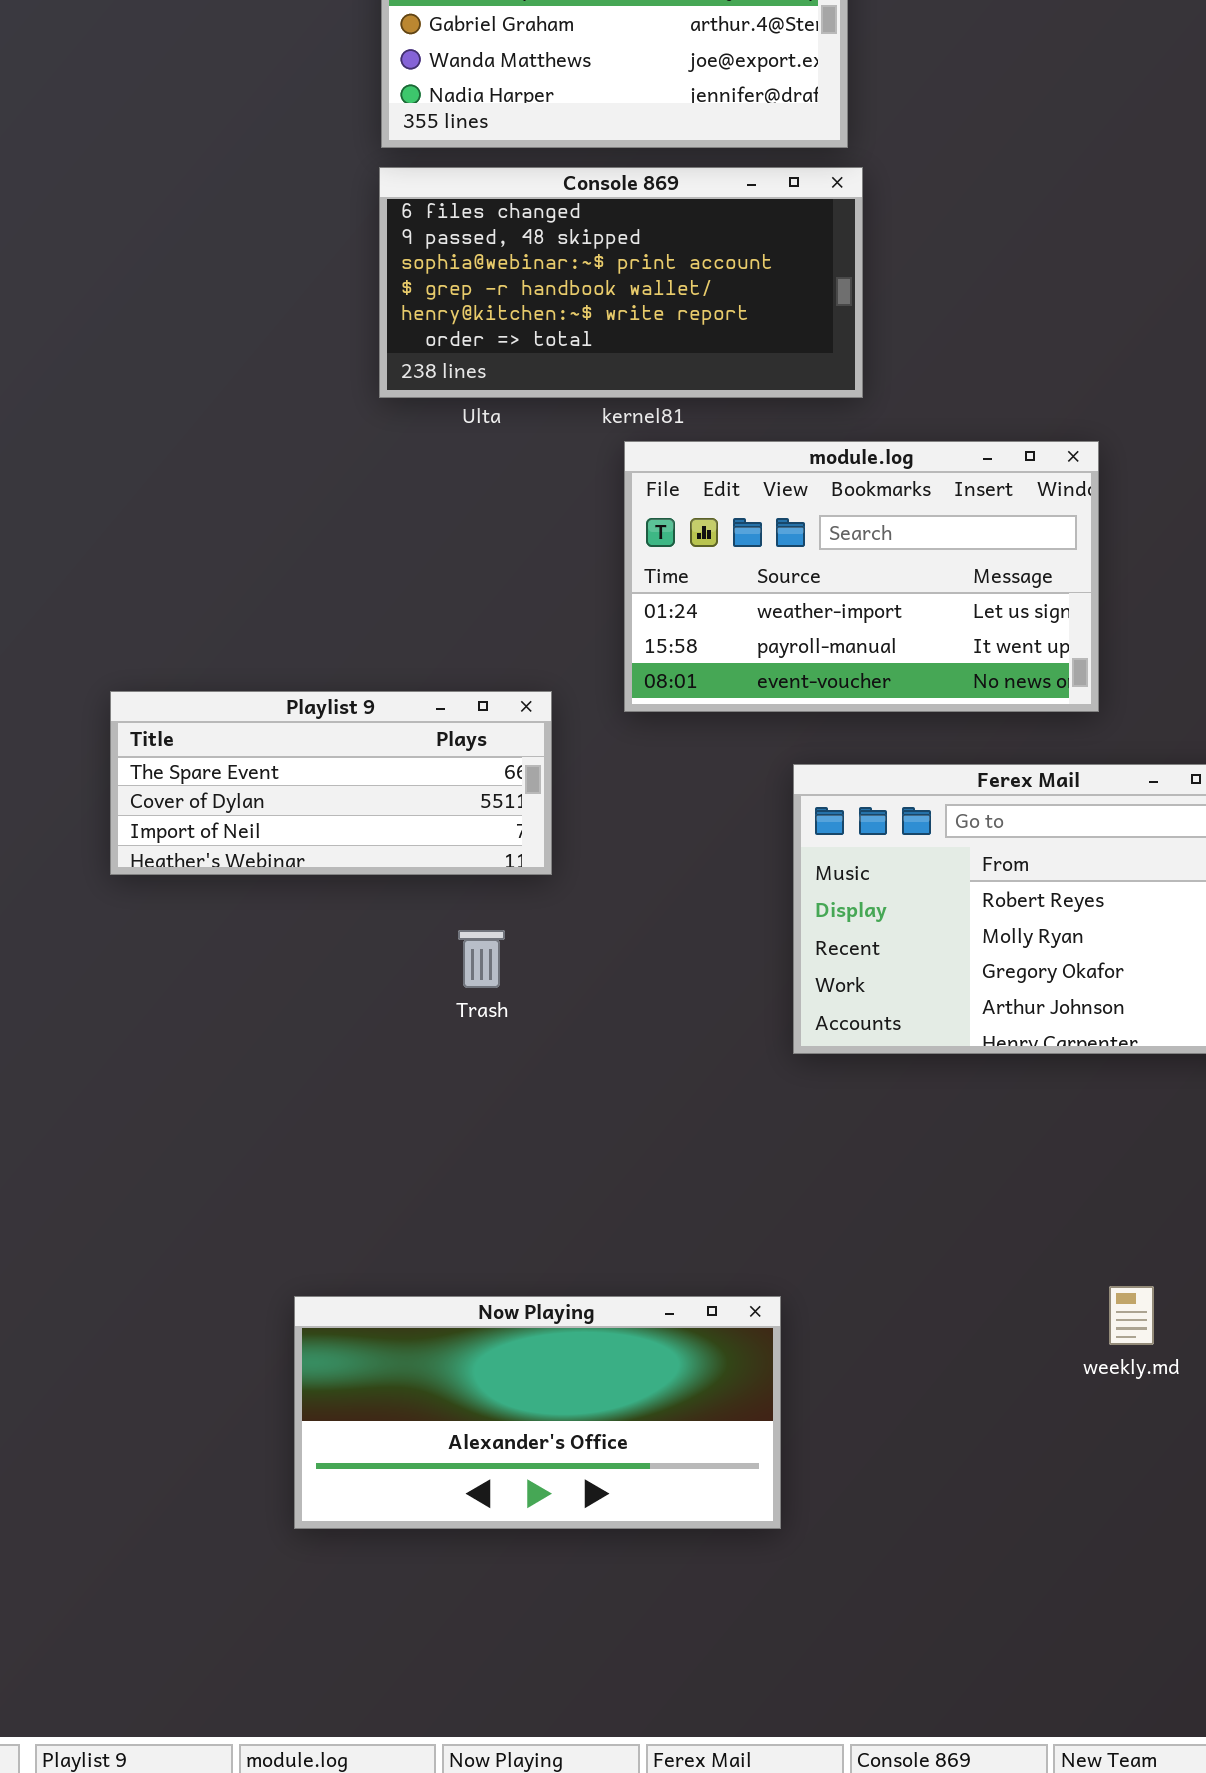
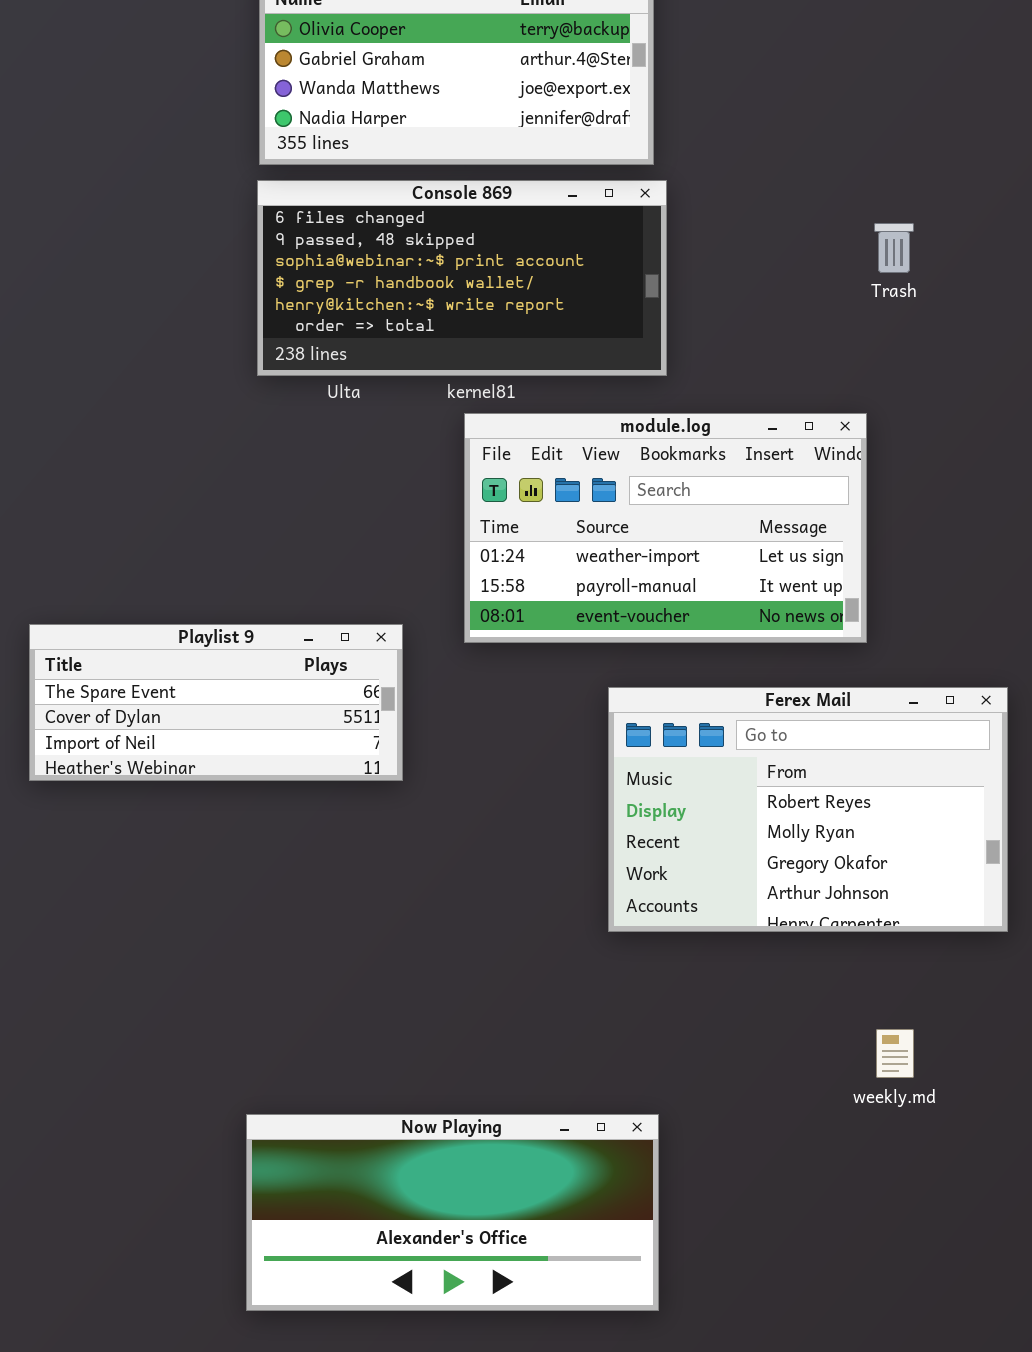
Trash: [458,930,505,988] -> [874,223,914,273], moved
weekly.md: [1109,1286,1154,1345] -> [876,1029,914,1078], moved
Now Playing: [294,1296,781,1529] -> [246,1114,659,1311], moved

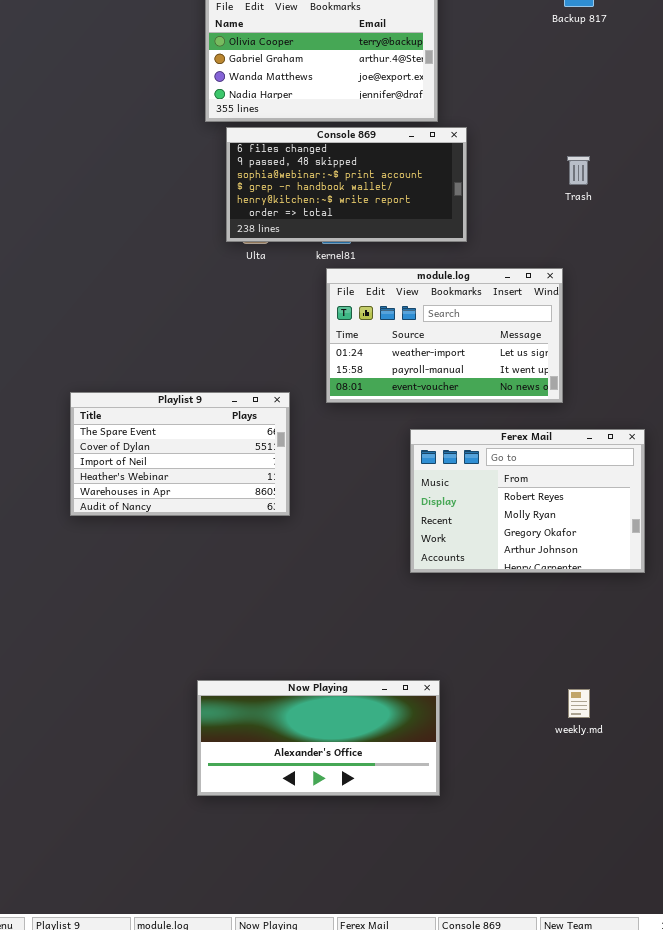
Console 869: [257,180,667,376] -> [226,127,467,242], moved
Playlist 9: [29,624,403,781] -> [70,392,290,516], resized
weekly.md: [876,1029,914,1078] -> [568,689,590,718], moved

